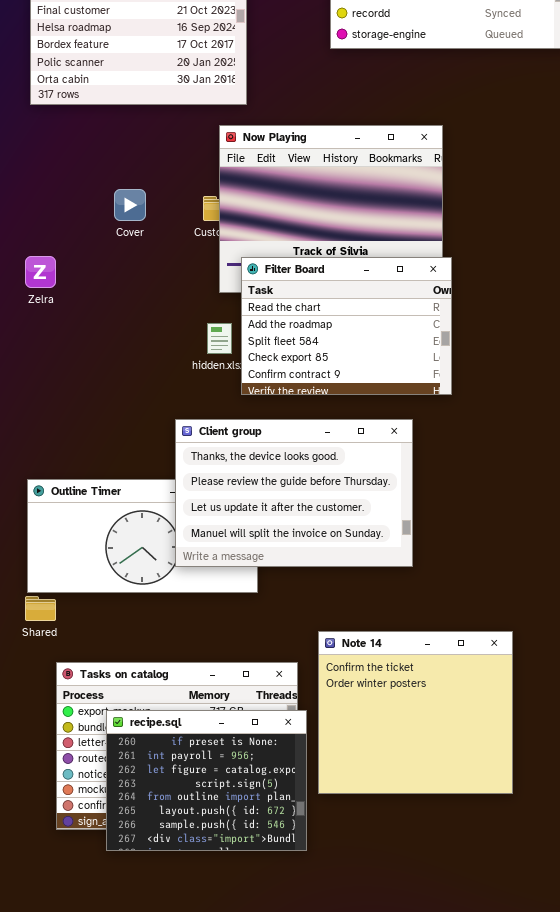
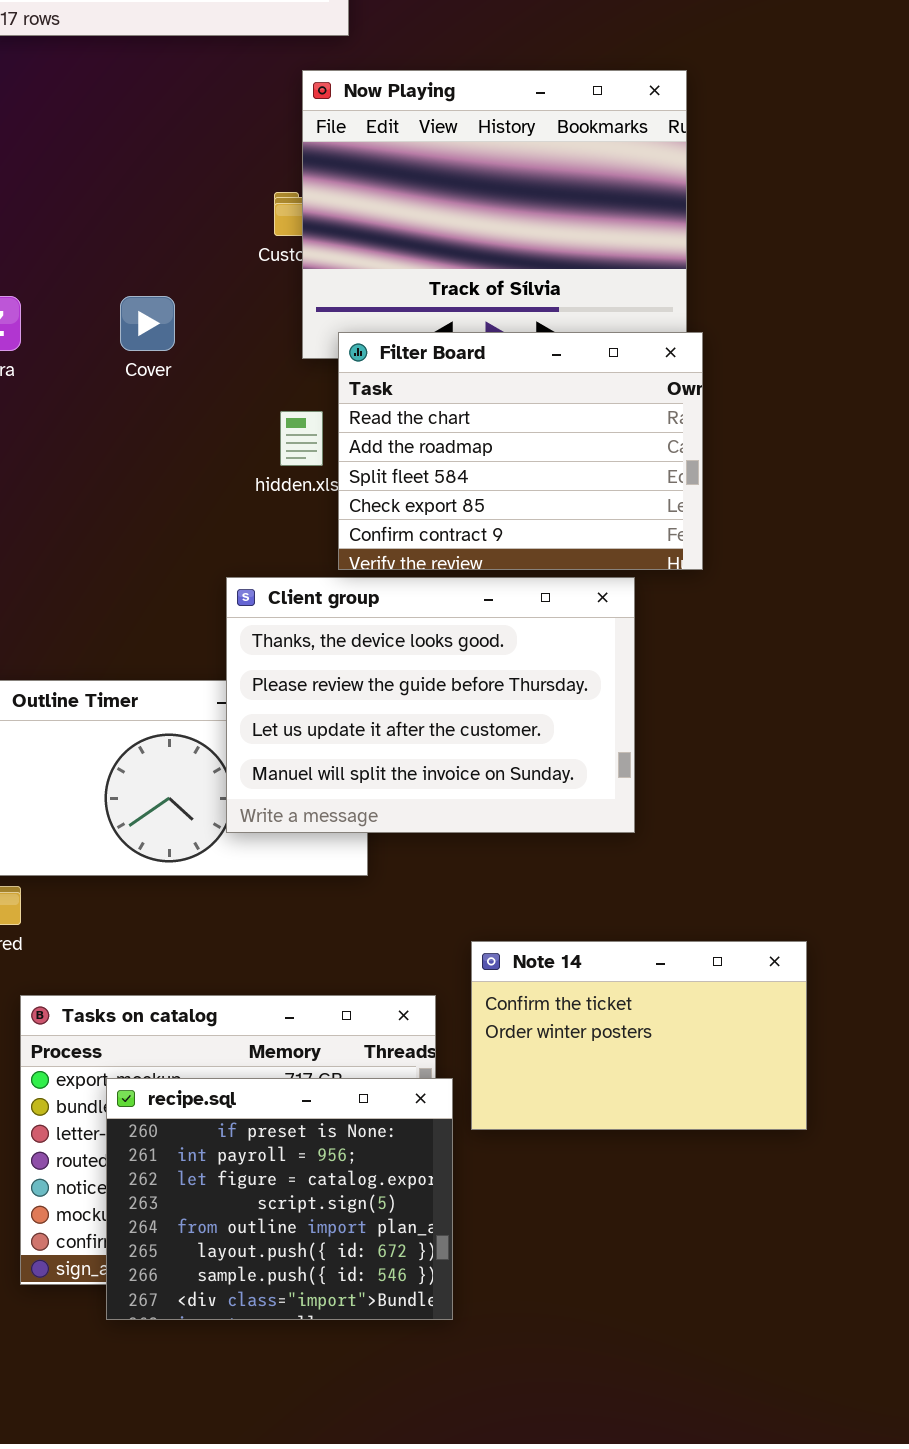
Cover: [114,189,146,221] -> [120,296,175,351], moved
Filter Board: [241,257,452,395] -> [338,332,703,570], moved
Note 14: [318,631,513,794] -> [471,941,807,1130], resized

